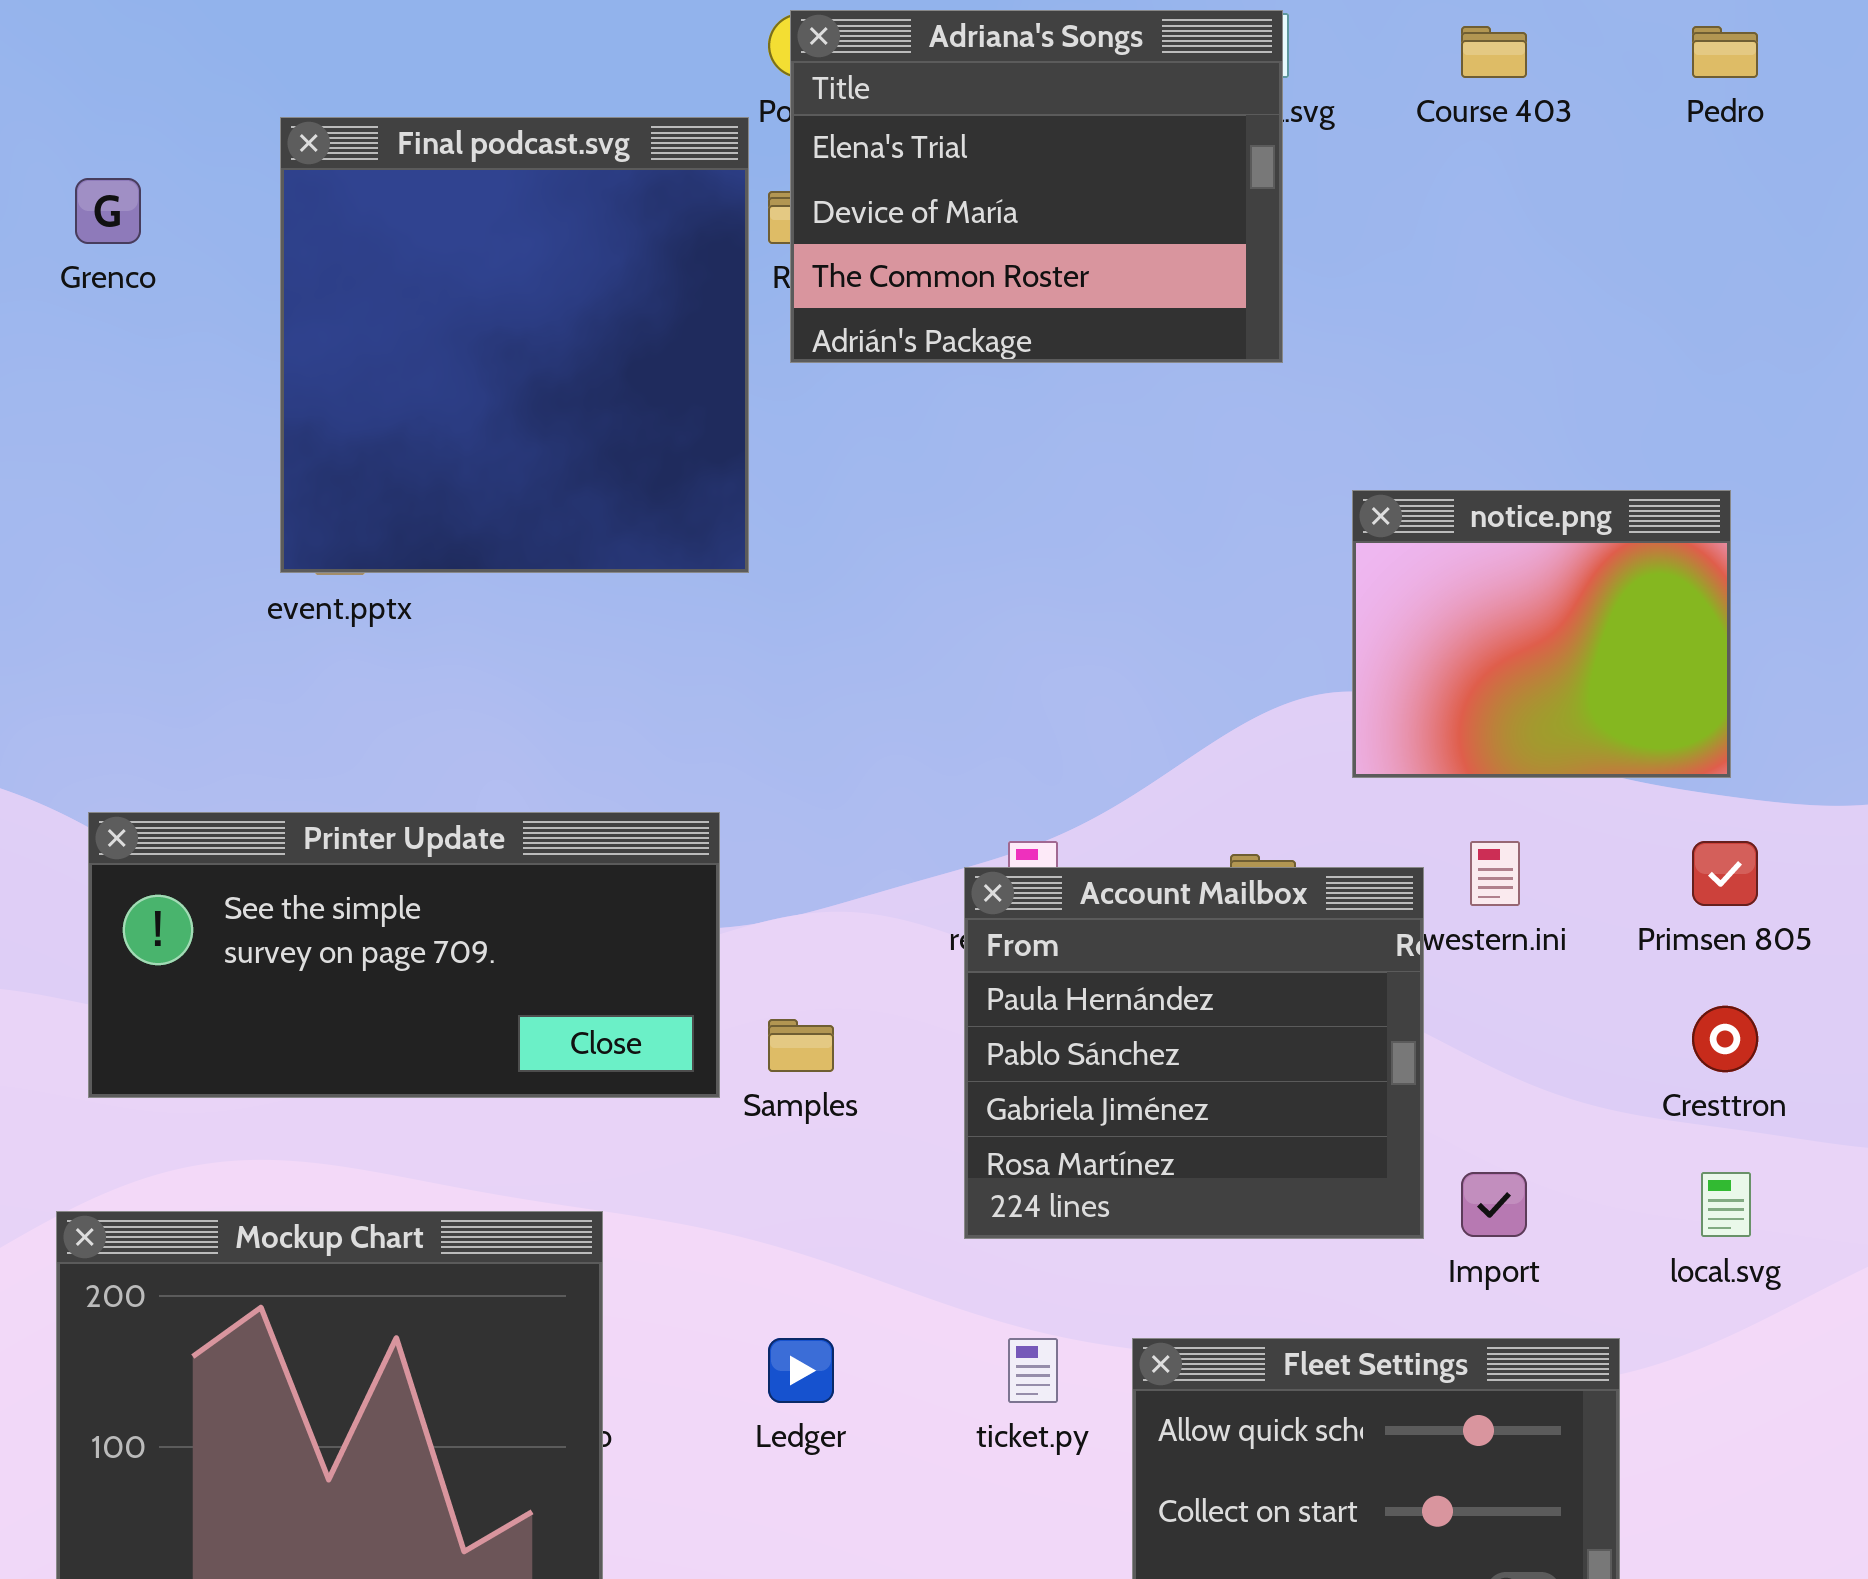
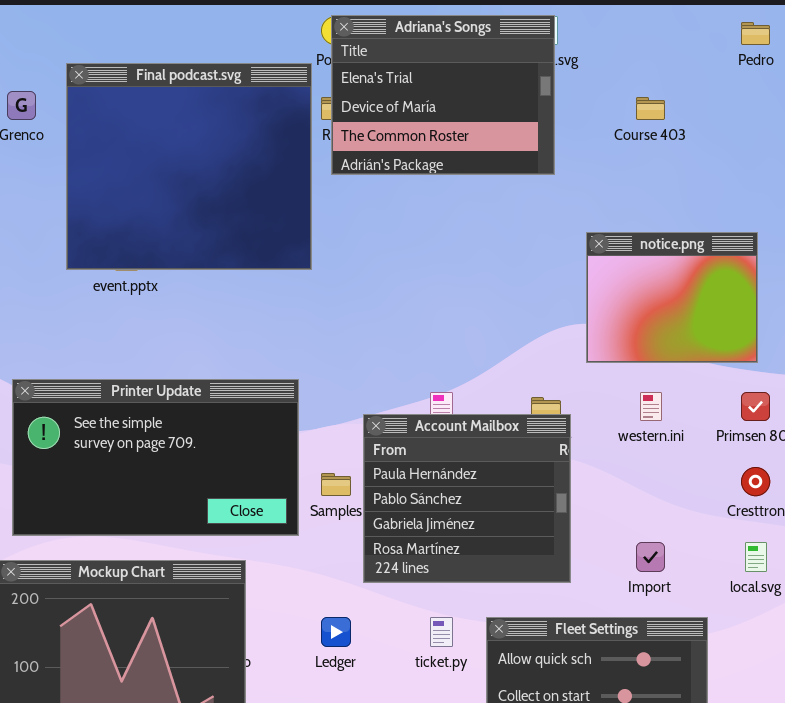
Course 403: [1461,26,1527,78] -> [636,97,665,120], moved
Final podcast.svg: [280,117,749,573] -> [66,63,312,270], resized
Printer Update: [88,812,720,1098] -> [12,379,299,536], resized
Account Mailbox: [964,867,1424,1239] -> [363,414,571,583], moved

